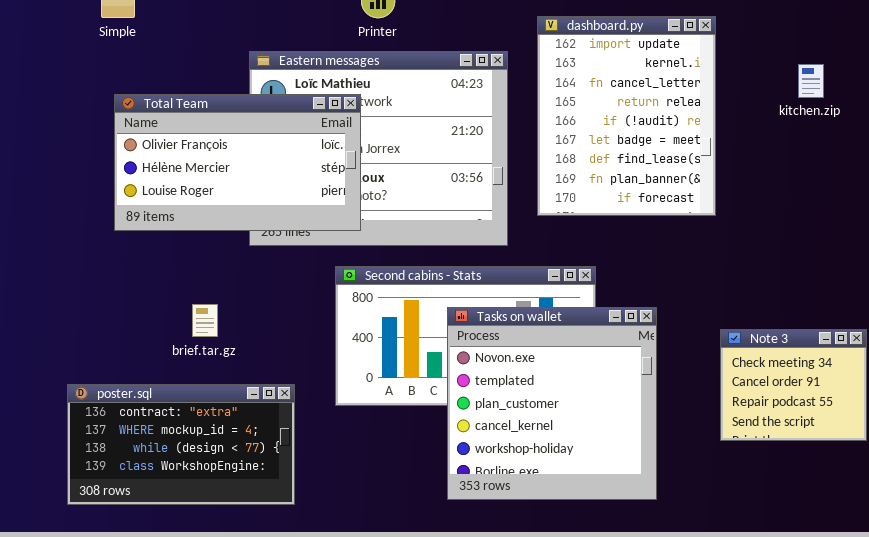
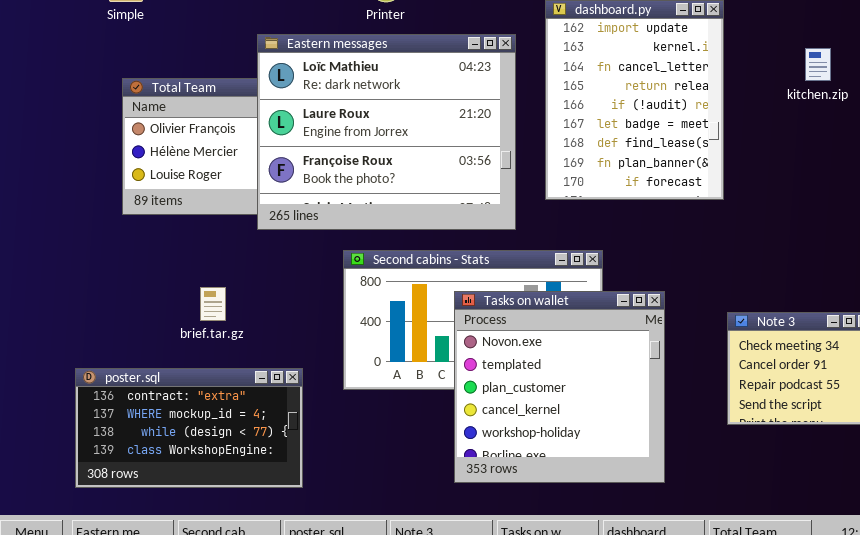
Eastern messages: [249,51,508,246] -> [257,34,516,230], raised

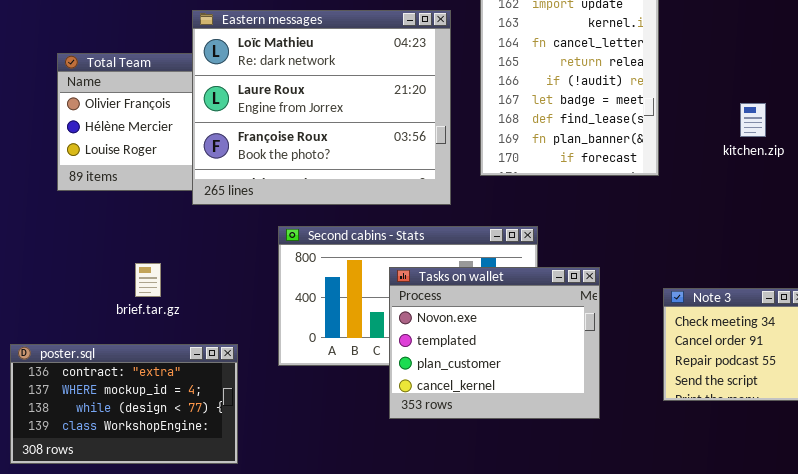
kitchen.zip: [805,48,831,81] -> [740,103,766,137], moved
Tasks on wallet: [454,291,665,483] -> [389,267,600,419], resized

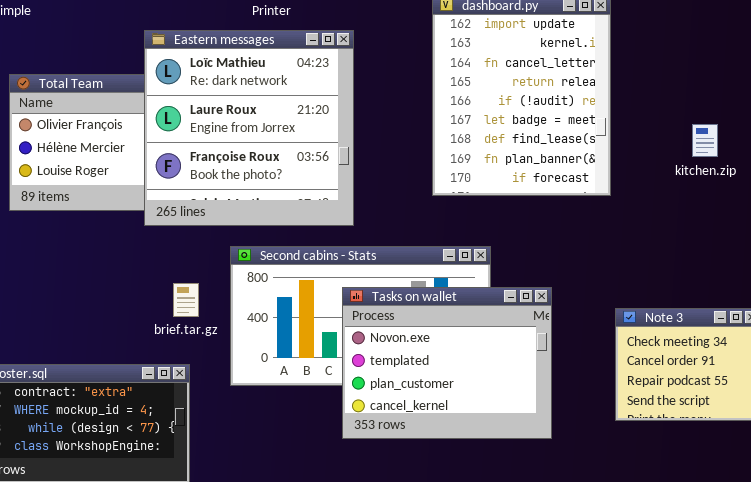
Eastern messages: [192,10,451,205] -> [144,30,354,226], resized
brief.tar.gz: [135,263,161,297] -> [173,283,199,317], moved

